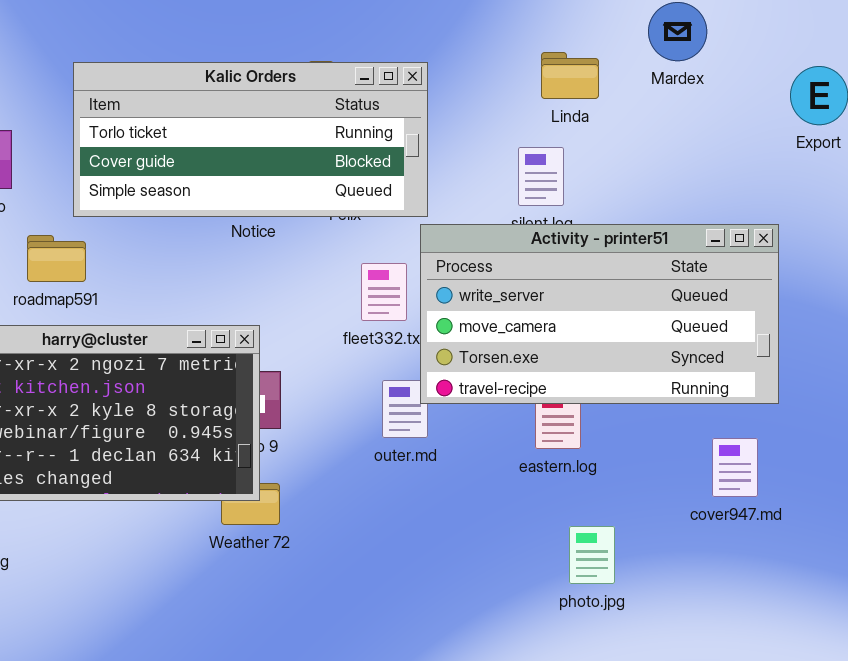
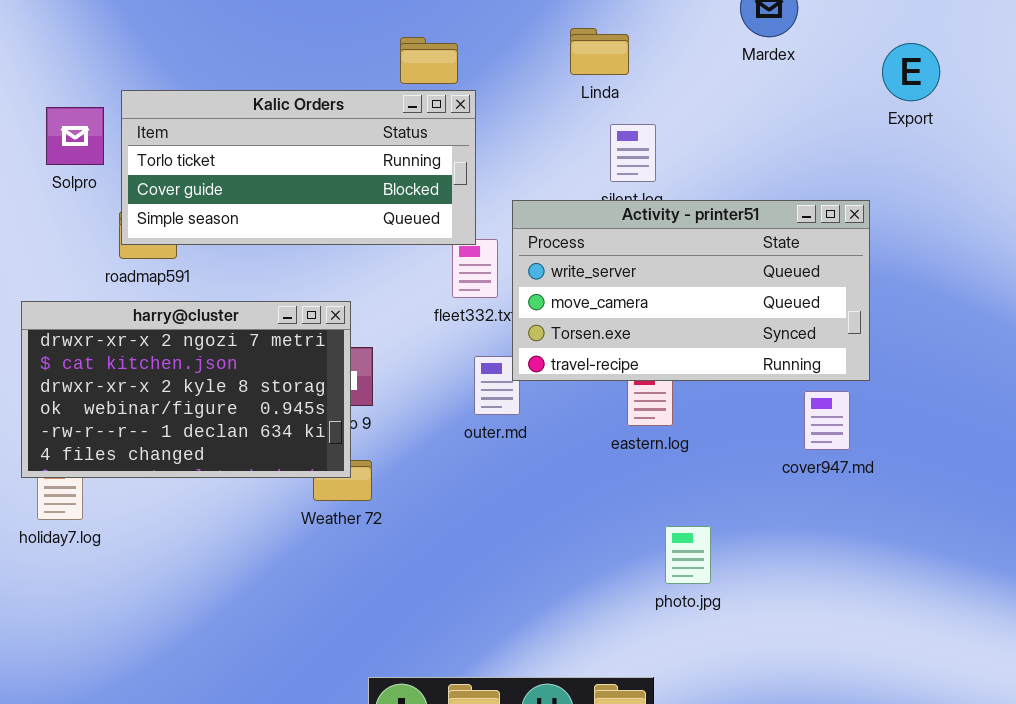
Linda: [541,52,599,99] -> [570,28,629,75], moved
Kalic Orders: [73,62,428,217] -> [121,90,476,245], moved
cover947.md: [712,438,758,497] -> [804,391,850,450], moved
photo.jpg: [569,526,615,584] -> [665,526,711,584], moved

